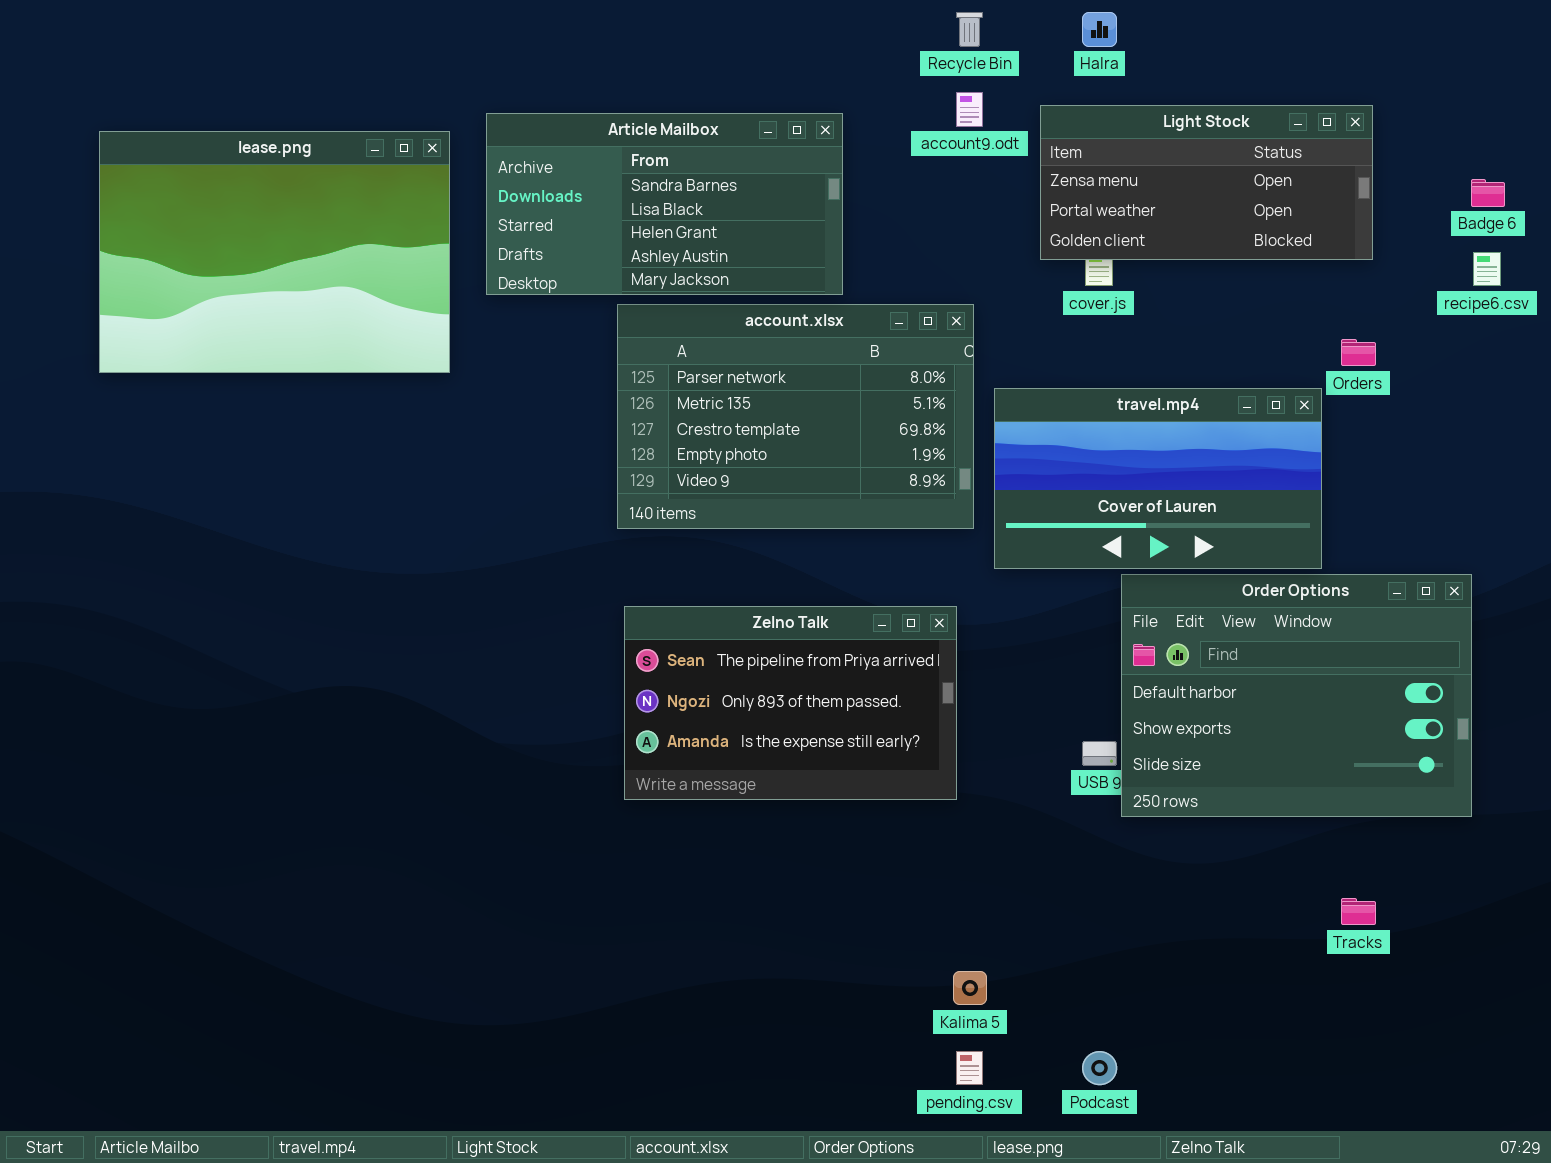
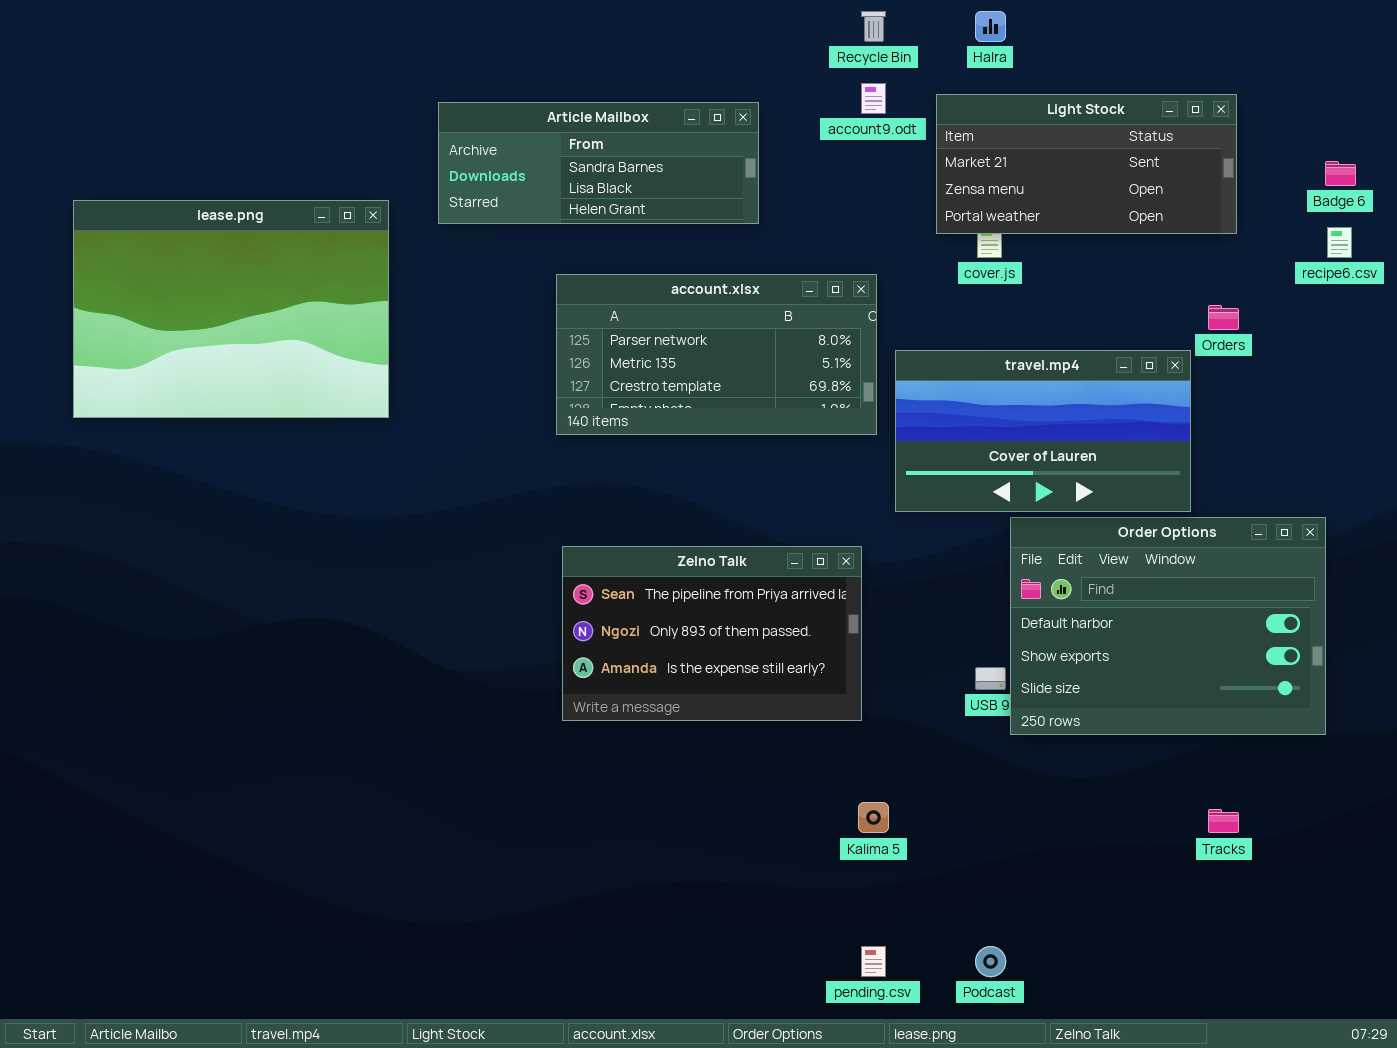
Light Stock: [1040,105,1373,260] -> [936,94,1237,234], scrolled up 1 row
Article Mailbox: [486,113,843,295] -> [438,102,759,224], resized
lease.png: [99,131,450,373] -> [73,200,389,418], moved
account.xlsx: [617,304,974,529] -> [556,274,877,435], resized
Kalima 5: [953,971,987,1005] -> [858,802,889,833], moved

